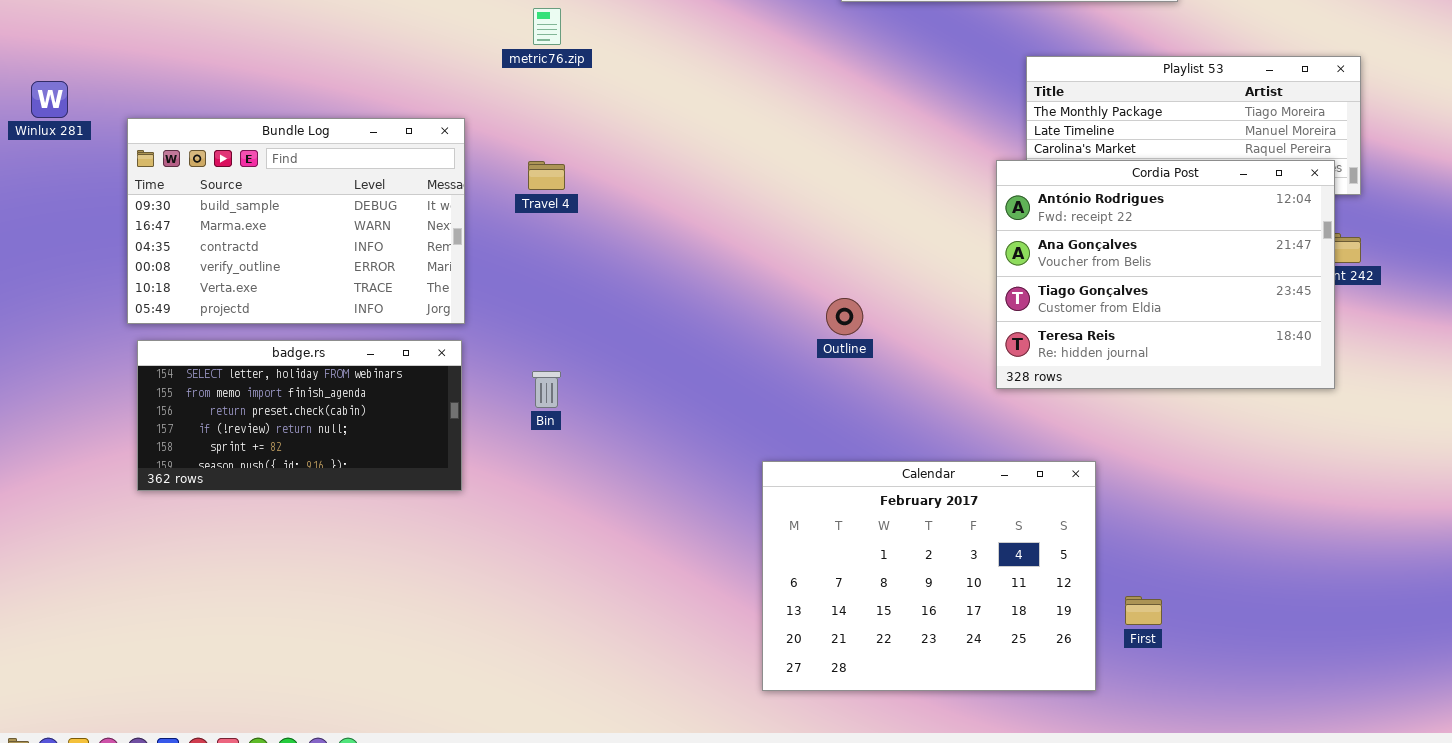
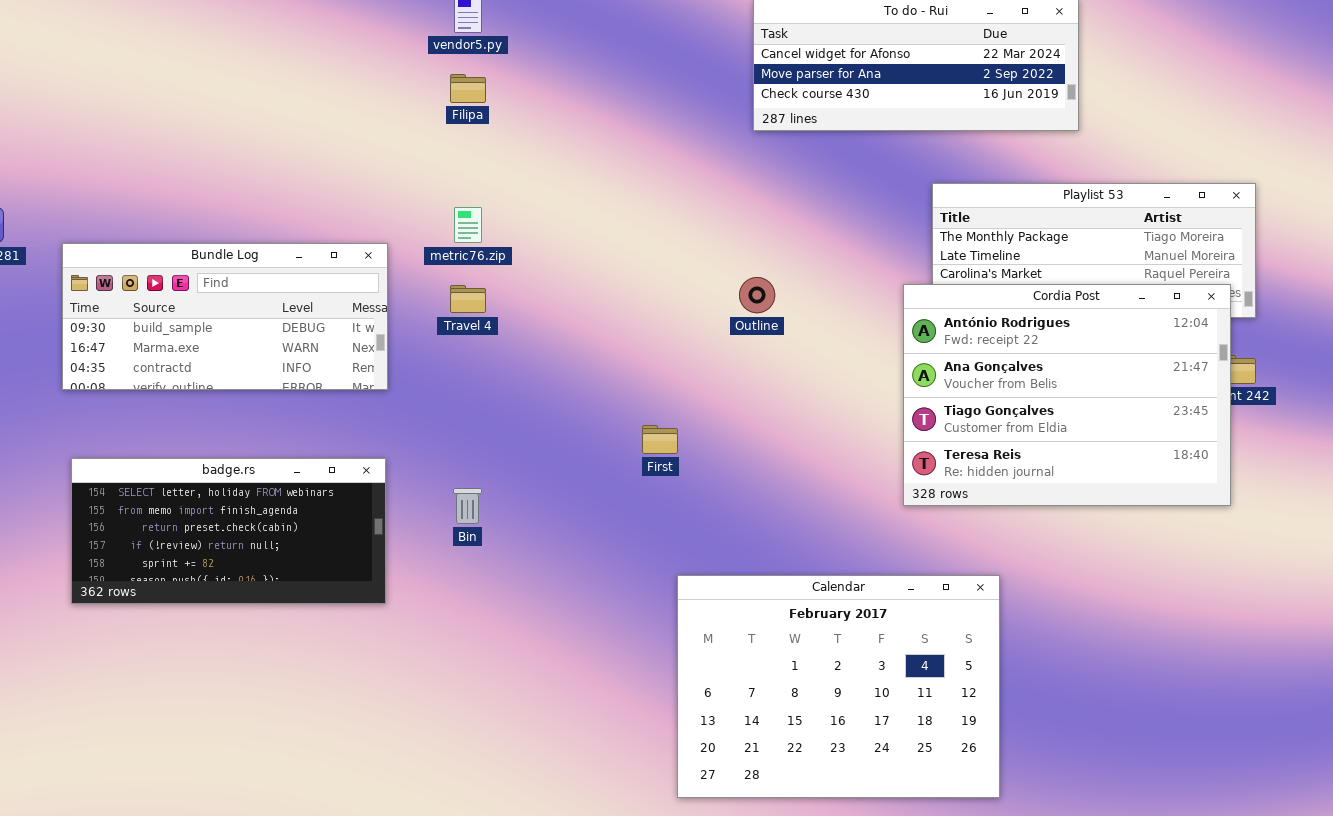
metric76.zip: [533,8,561,45] -> [454,207,482,243], moved
Bundle Log: [127,118,465,324] -> [62,243,388,390], resized
Outline: [826,298,863,335] -> [739,277,775,313], moved
First: [1125,596,1162,625] -> [642,425,678,454], moved

